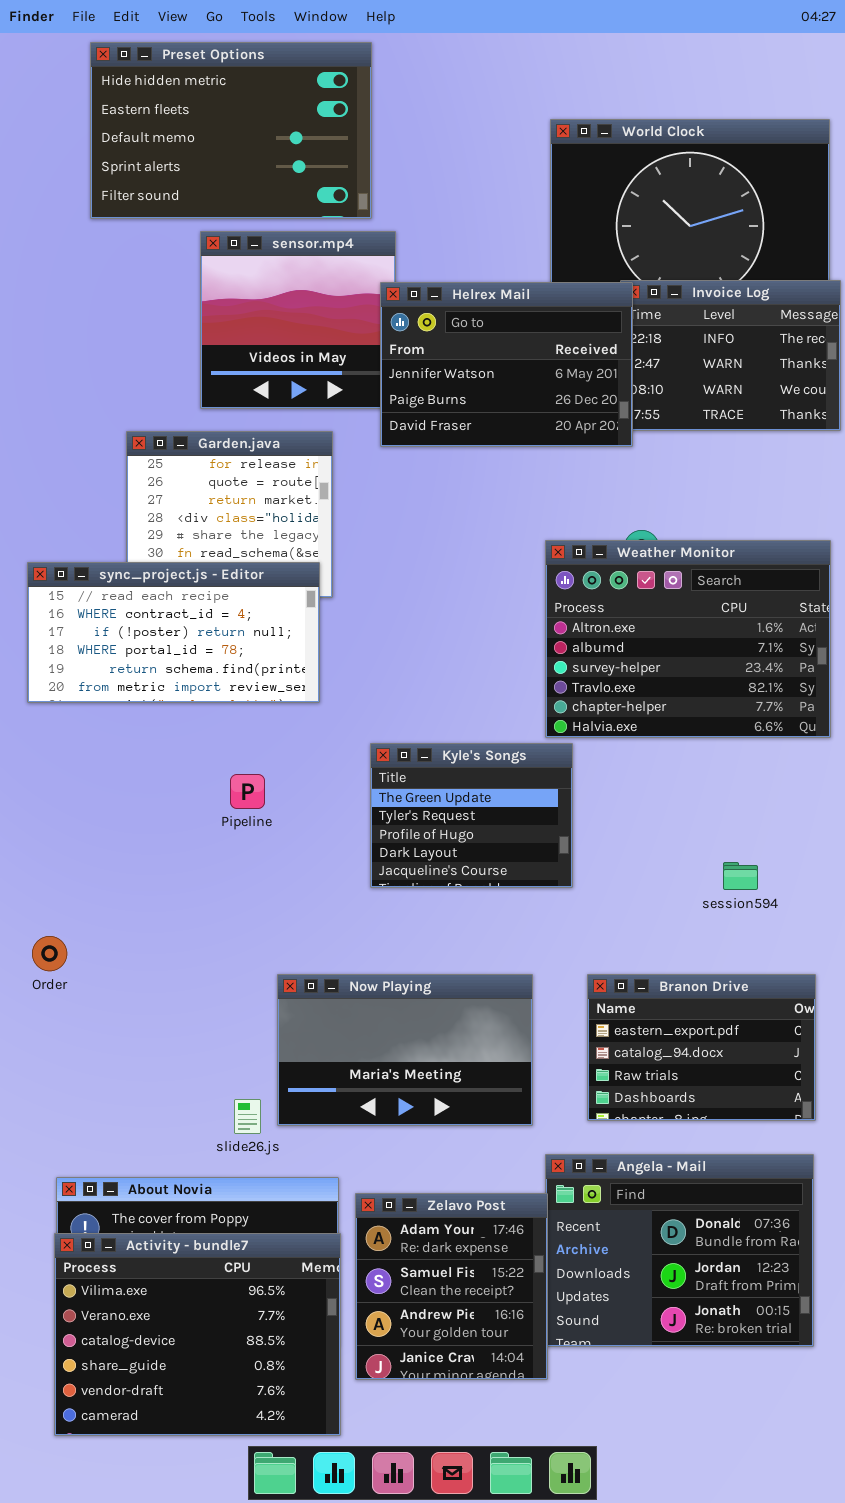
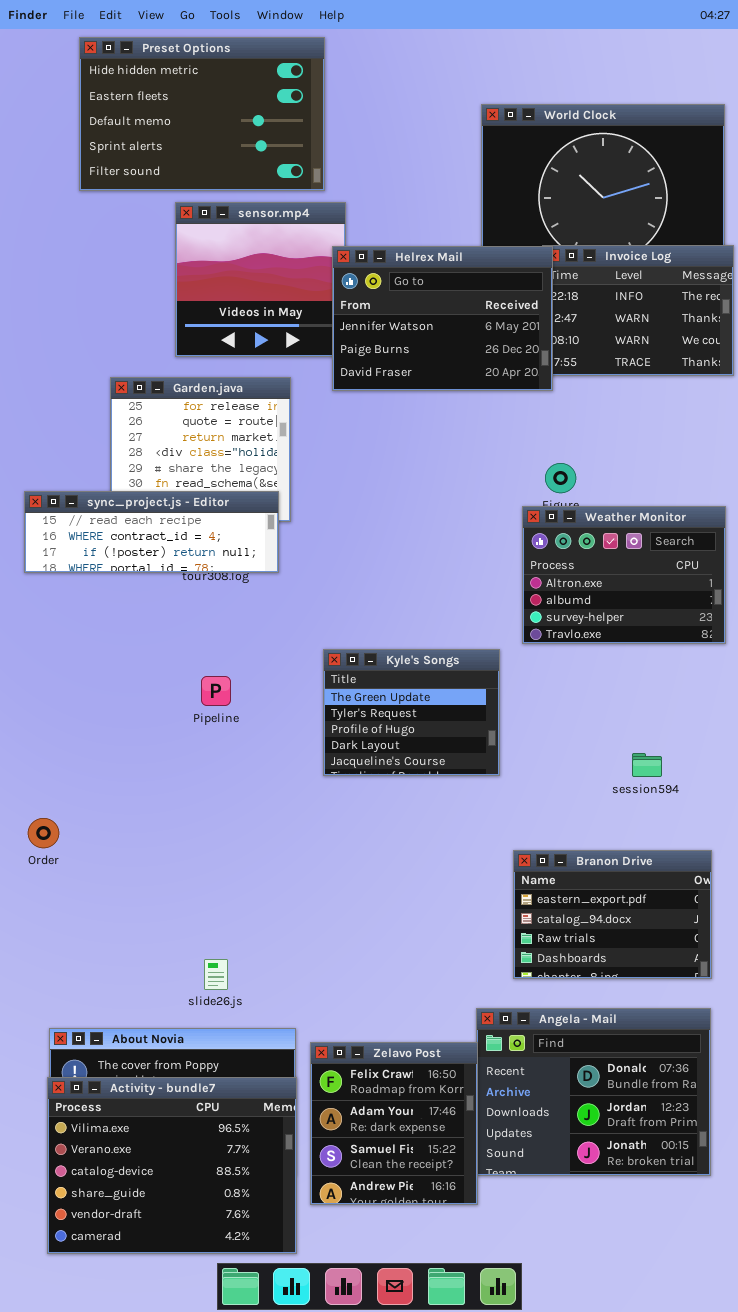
Weather Monitor: [545,540,831,738] -> [522,506,726,644], resized
sync_project.js - Editor: [27,562,320,703] -> [24,491,279,573], resized
Now Playing: [277,974,533,1126] -> none, closed
Zelavo Post: [355,1193,548,1380] -> [310,1042,478,1205], scrolled up 1 row

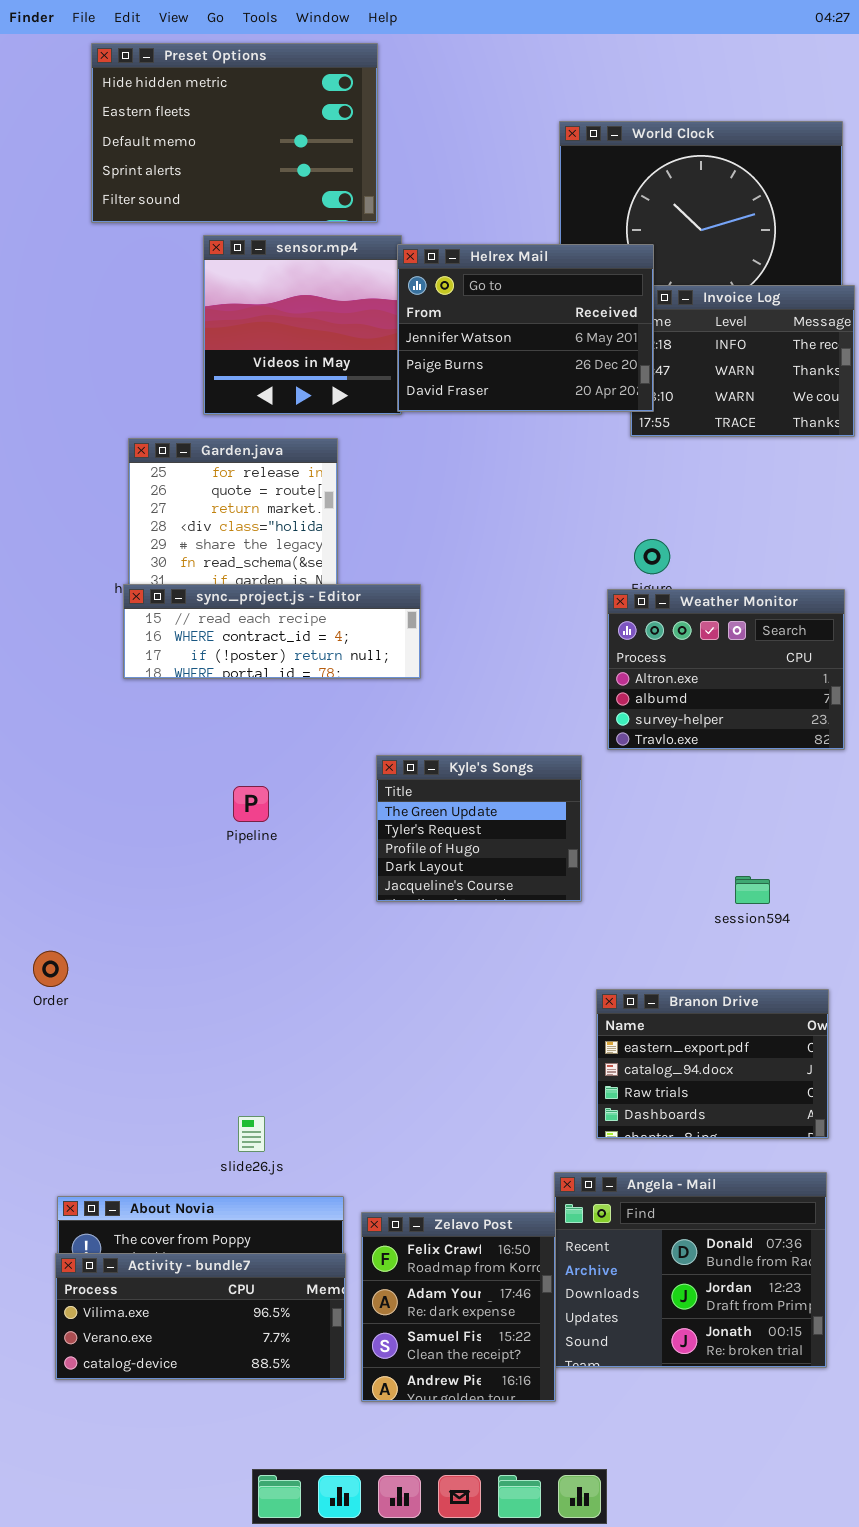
Helrex Mail: [332,246,553,391] -> [397,244,654,412], moved
sync_project.js - Editor: [24,491,279,573] -> [123,584,421,679], moved
Activity - bundle7: [47,1077,297,1254] -> [55,1253,346,1380], resized

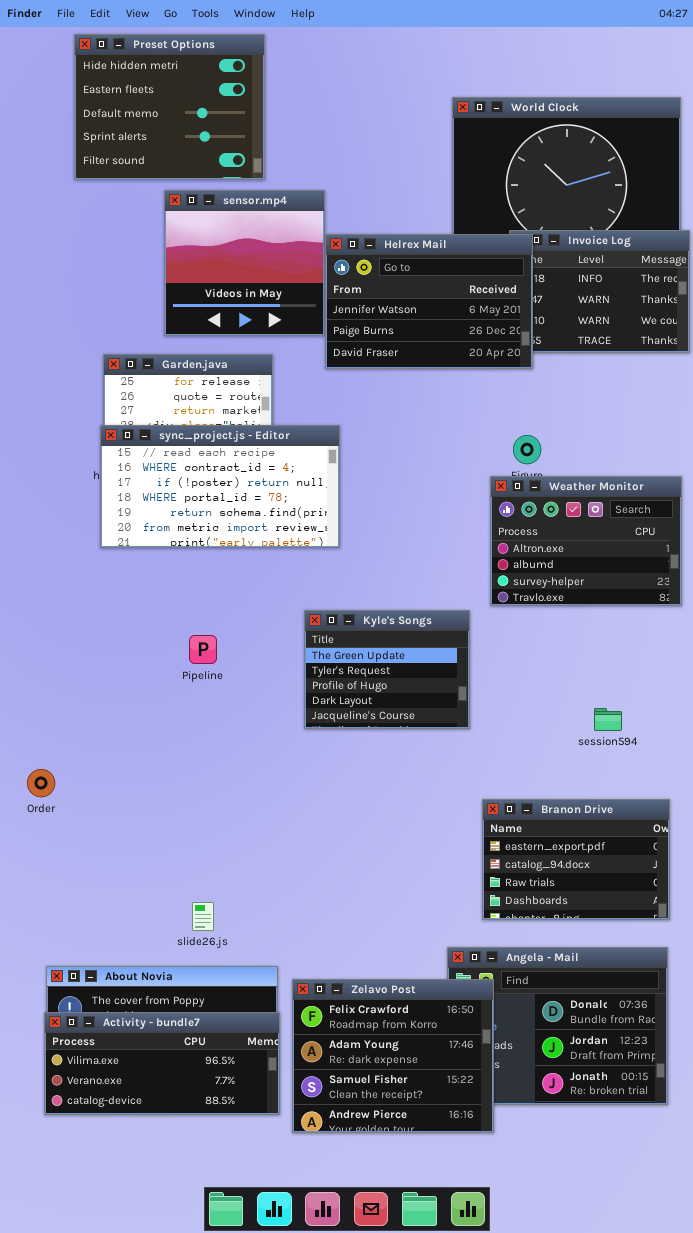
Preset Options: [91,43,378,223] -> [74,34,265,180], resized
Helrex Mail: [397,244,654,412] -> [325,234,533,369], moved
sync_project.js - Editor: [123,584,421,679] -> [100,425,340,548], resized
Zelavo Post: [361,1212,556,1402] -> [292,979,494,1133], resized

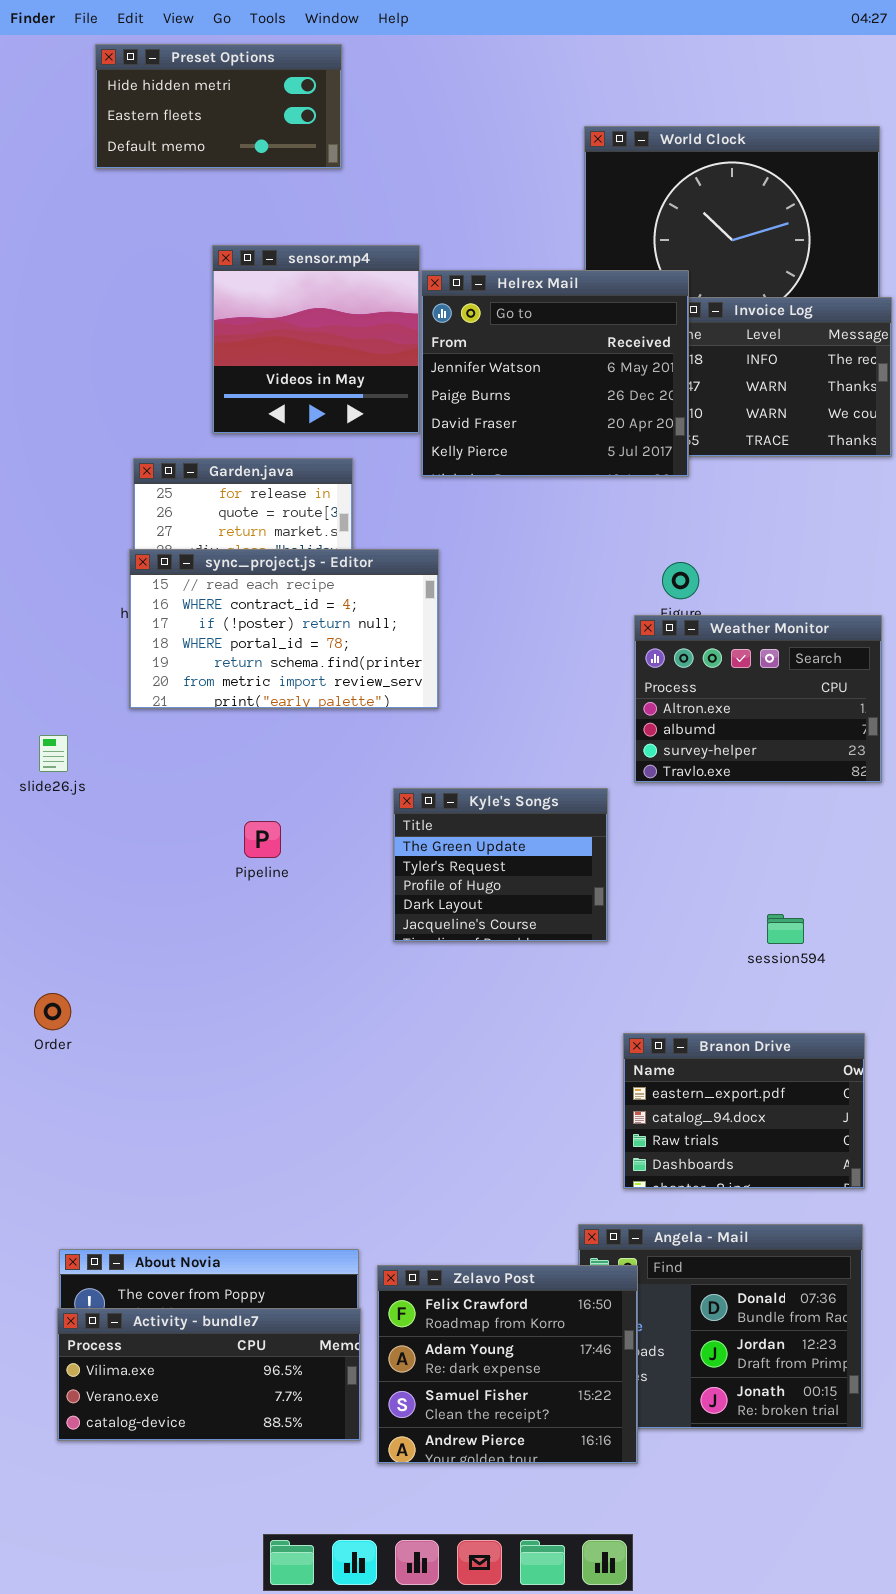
Preset Options: [74,34,265,180] -> [95,44,342,169], resized
Helrex Mail: [325,234,533,369] -> [421,270,689,477], resized
slide26.js: [192,902,214,931] -> [39,735,68,772], moved

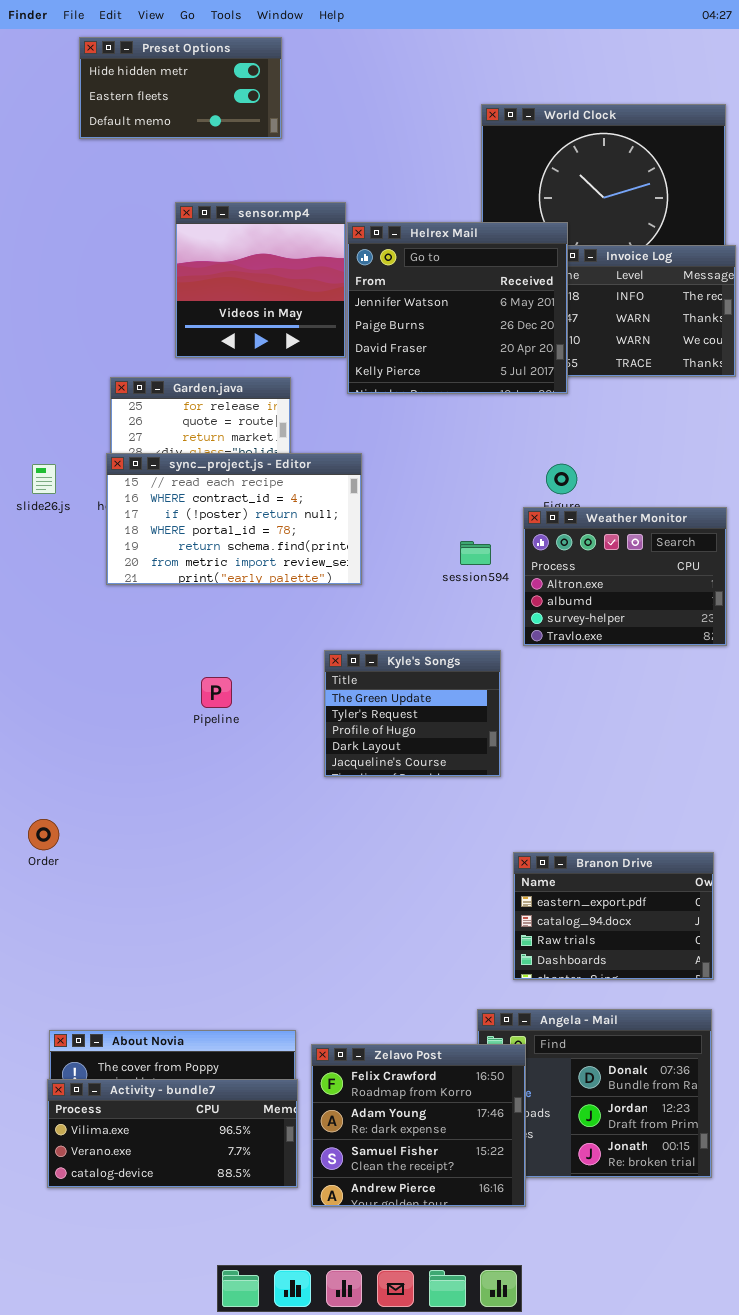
slide26.js: [39,735,68,772] -> [32,464,56,494], moved
session594: [767,914,804,944] -> [460,541,491,565], moved

